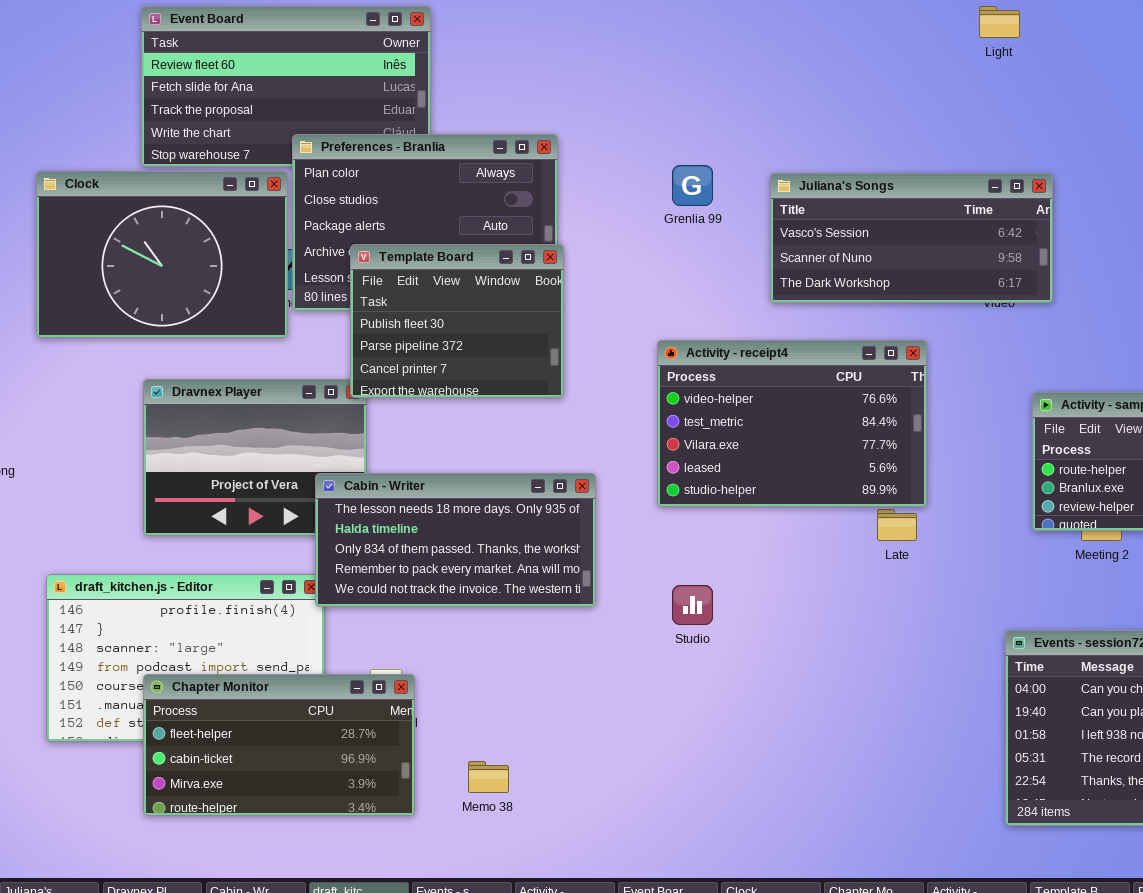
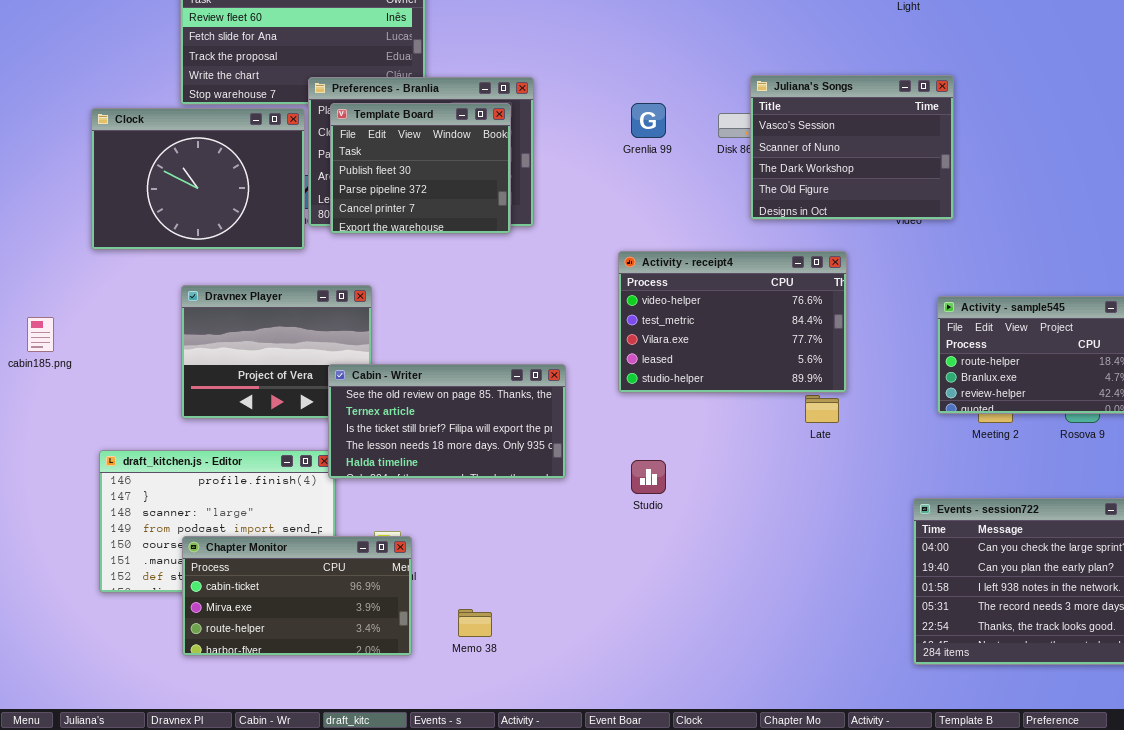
Juliana's Songs: [770,173,1053,303] -> [750,75,954,220], resized
Template Board: [350,244,564,398] -> [330,103,511,234], moved
Cabin - Writer: [315,473,596,607] -> [328,364,566,479], scrolled up 3 rows
Chapter Monitor: [143,674,415,816] -> [182,536,412,656], scrolled down 1 row

